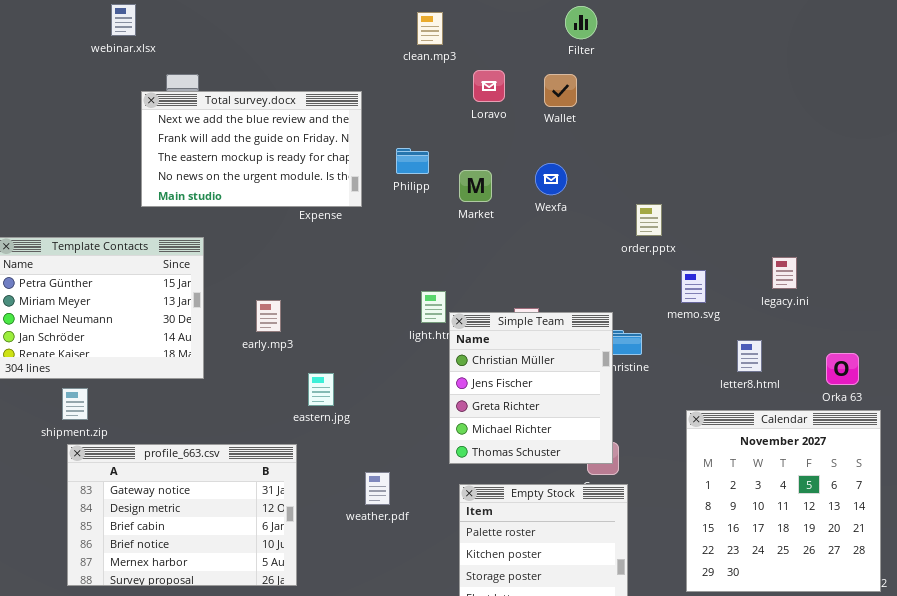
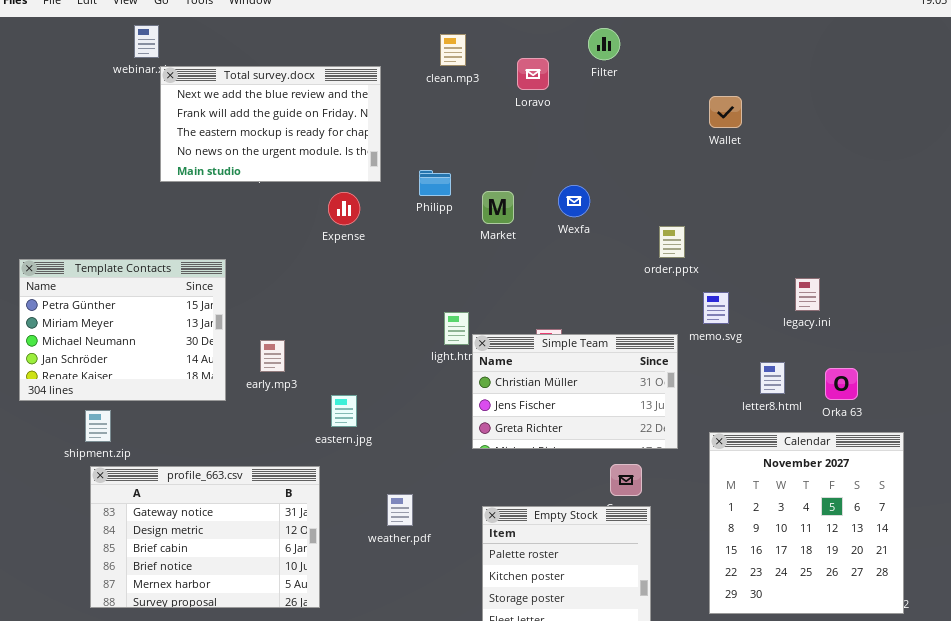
Loravo: [473,70,505,102] -> [517,58,549,90], moved
Wallet: [544,74,577,107] -> [709,96,742,128], moved
Total survey.docx: [141,91,362,207] -> [160,66,381,182], moved
early.mp3: [256,300,281,332] -> [260,340,285,372], moved
Simple Team: [449,312,613,464] -> [472,334,678,449], resized
Orka 63: [826,353,859,385] -> [825,368,858,400], moved

